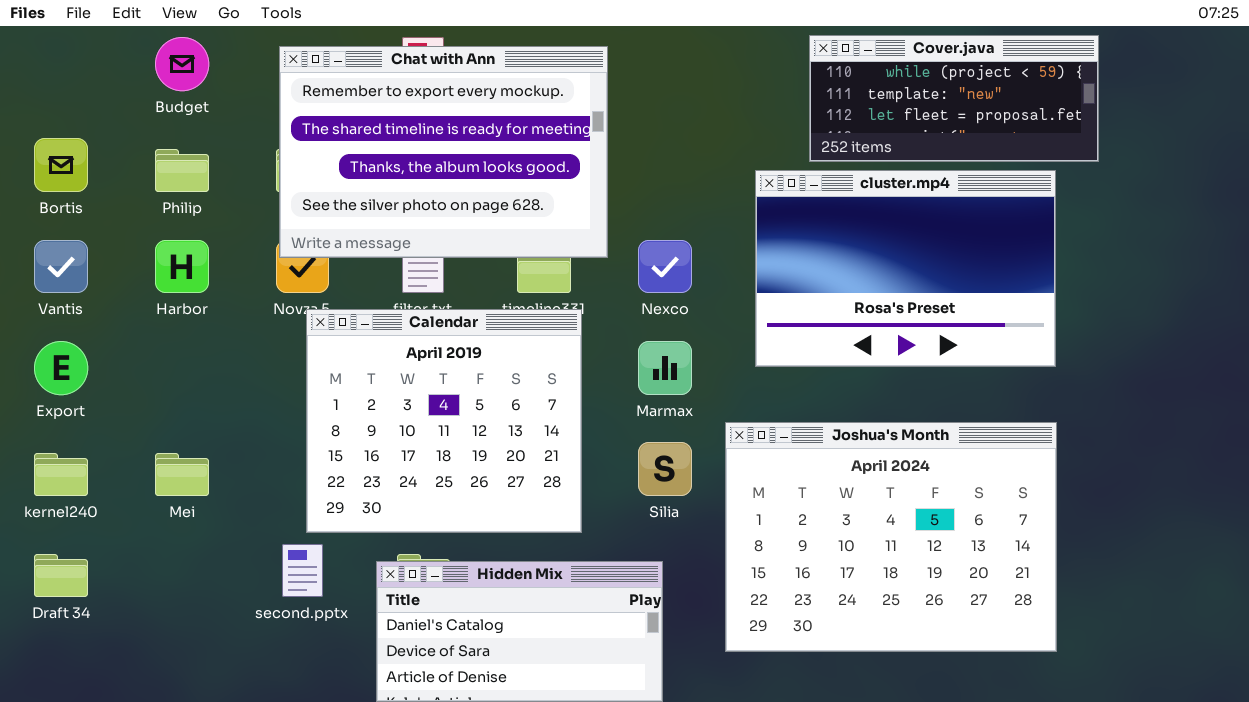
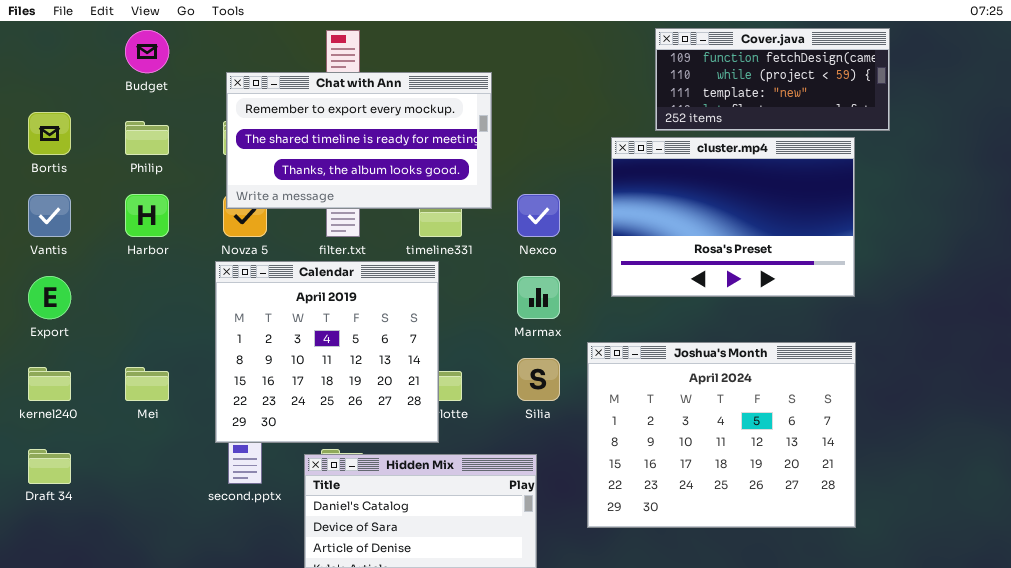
Cover.java: [809,35,1099,162] -> [655,28,890,131], scrolled up 1 row
Chat with Ann: [279,46,608,258] -> [226,72,492,209], resized
Calendar: [306,309,582,533] -> [215,261,439,443], moved

